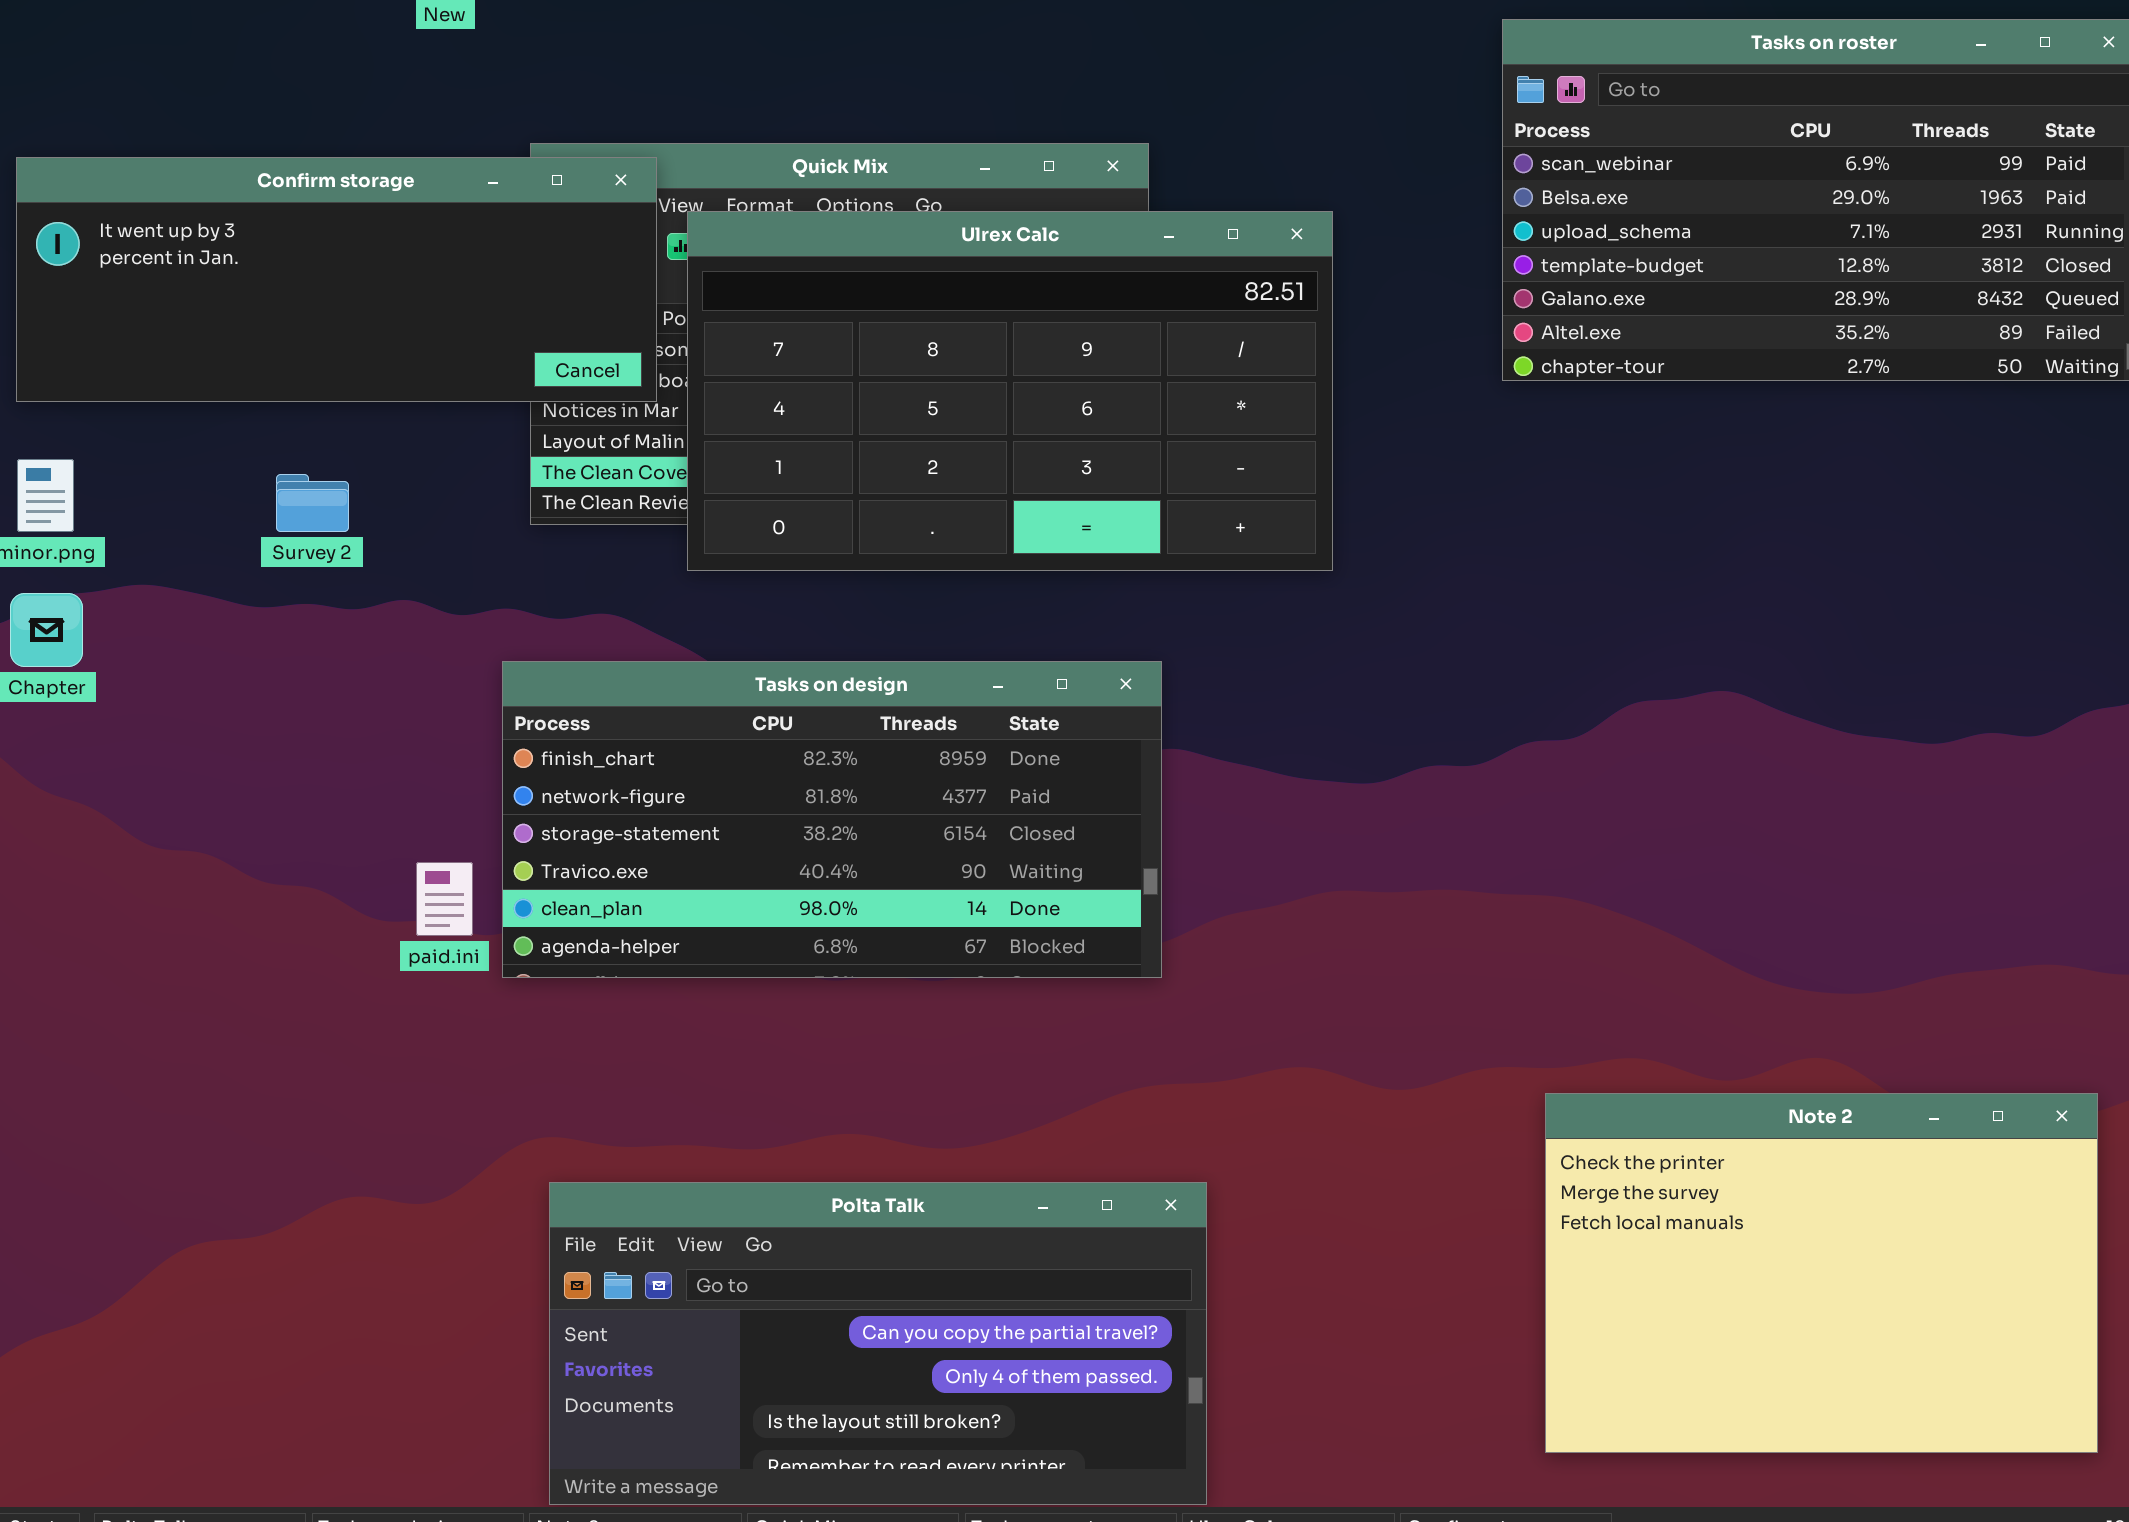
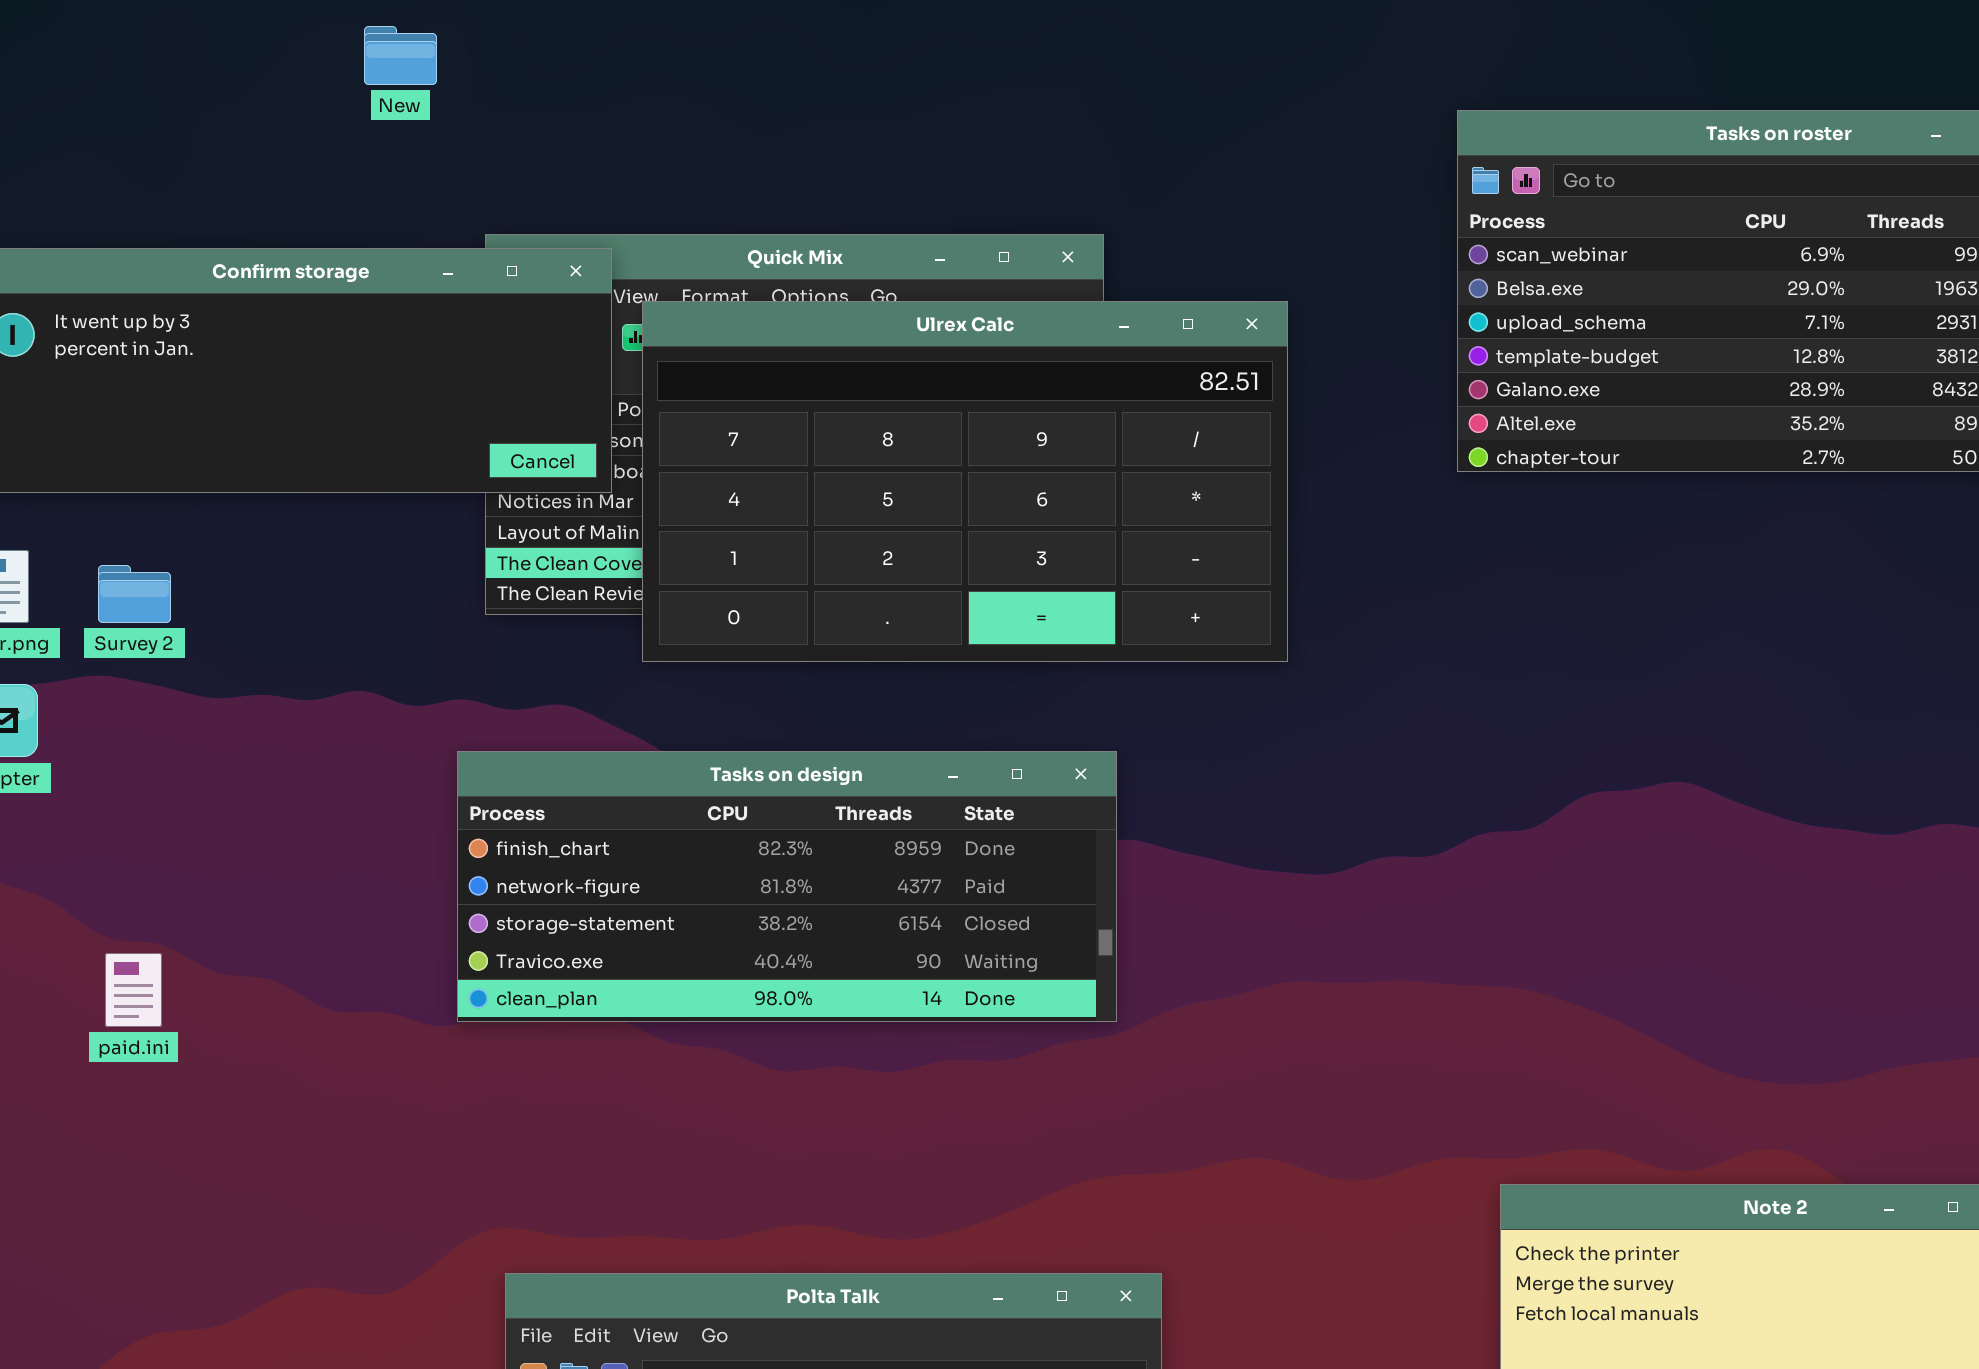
Survey 2: [276,474,349,532] -> [98,565,171,623], moved
Tasks on design: [502,661,1162,978] -> [457,751,1117,1022], resized
paid.ini: [416,862,473,936] -> [105,953,162,1027], moved

